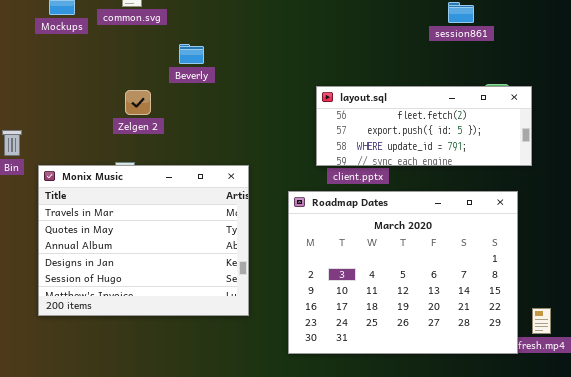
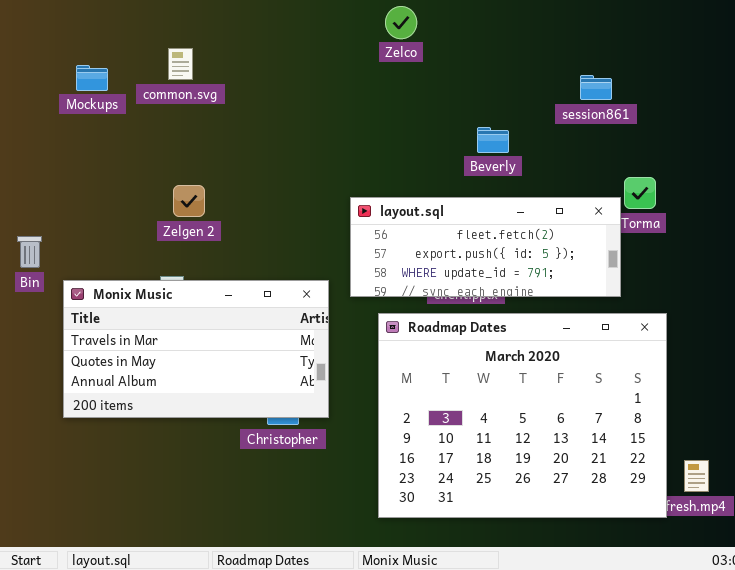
Beverly: [179,44,204,64] -> [477,127,509,153], moved
layout.sql: [316,86,532,166] -> [350,197,621,297], moved
Monix Music: [38,165,249,316] -> [63,280,329,418], resized

